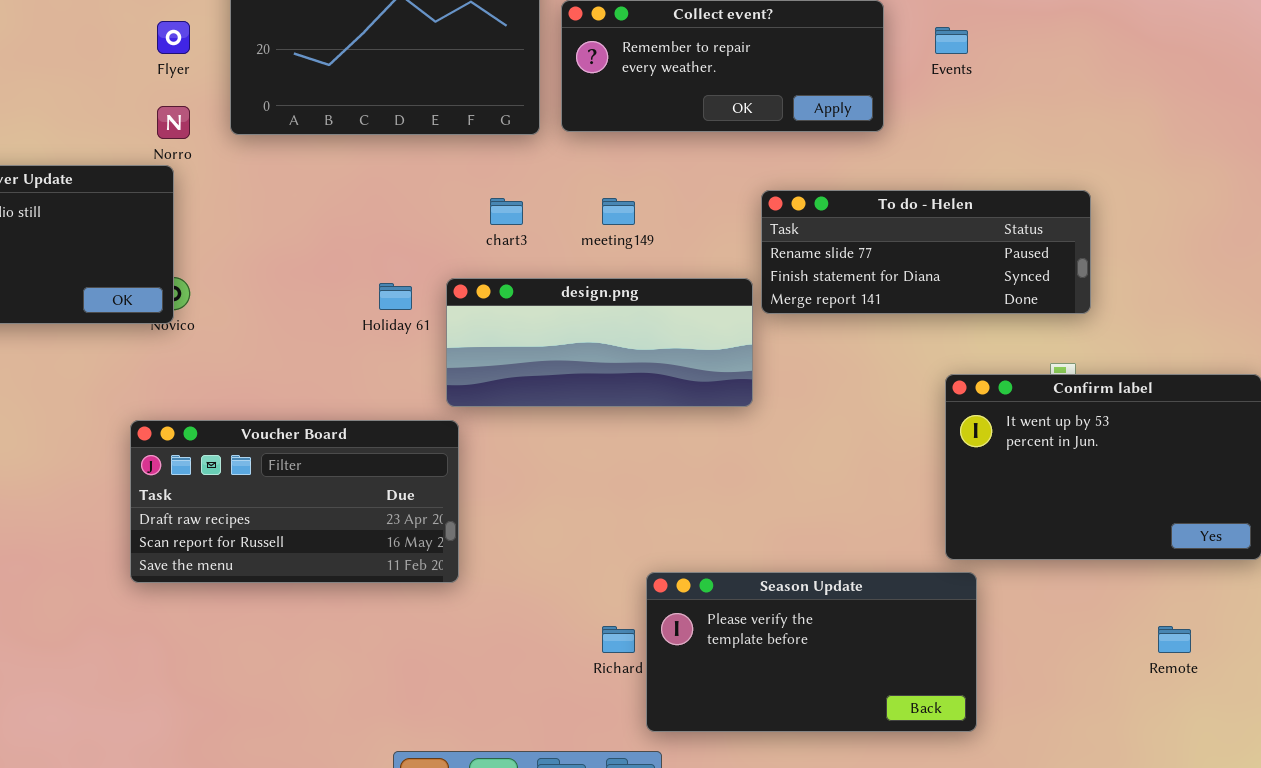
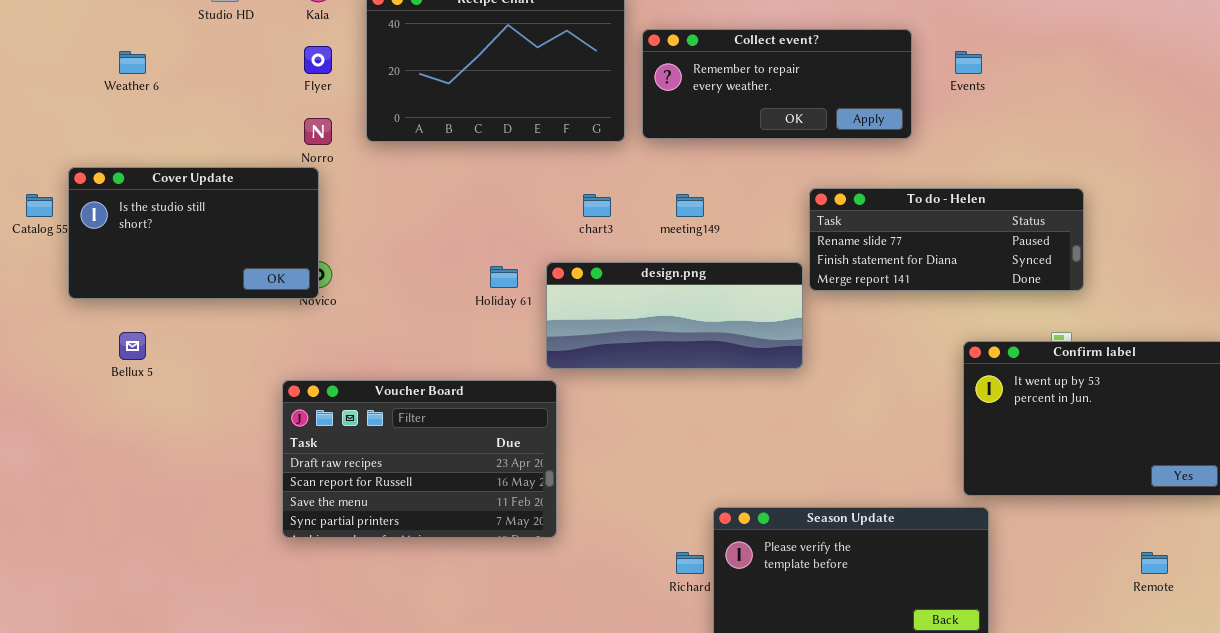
Voucher Board: [130,420,459,583] -> [282,380,557,538], resized

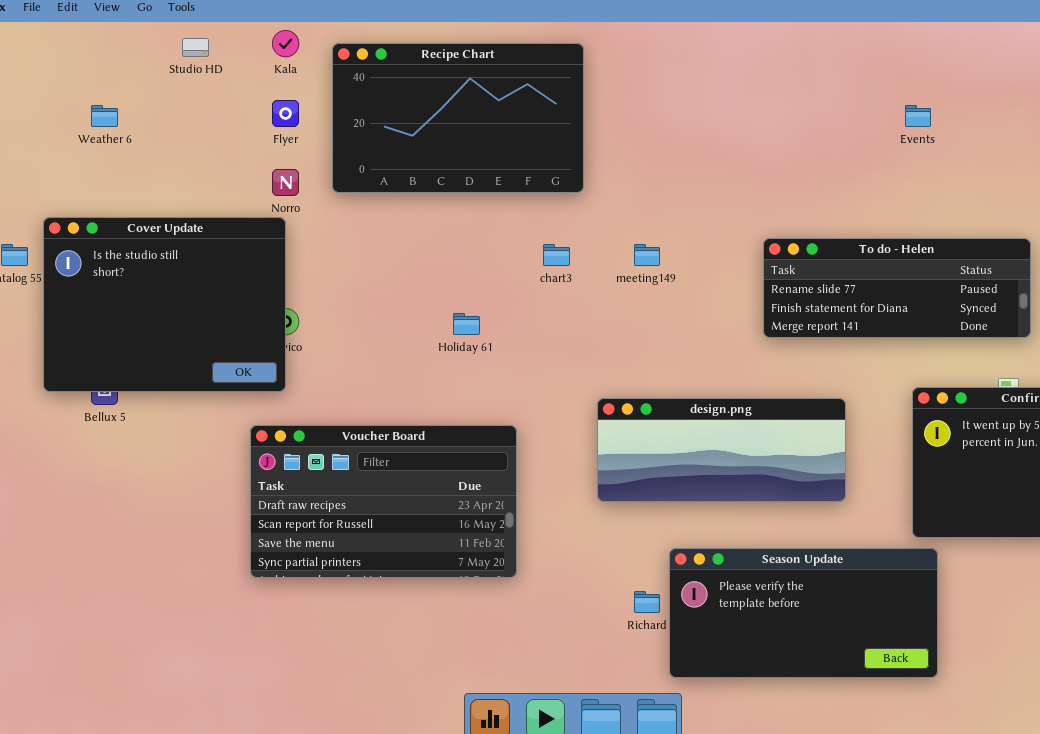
Collect event?: [642,29,912,139] -> none, closed
Cover Update: [68,167,319,299] -> [43,217,286,392], resized
design.png: [546,262,803,369] -> [597,398,846,502], moved

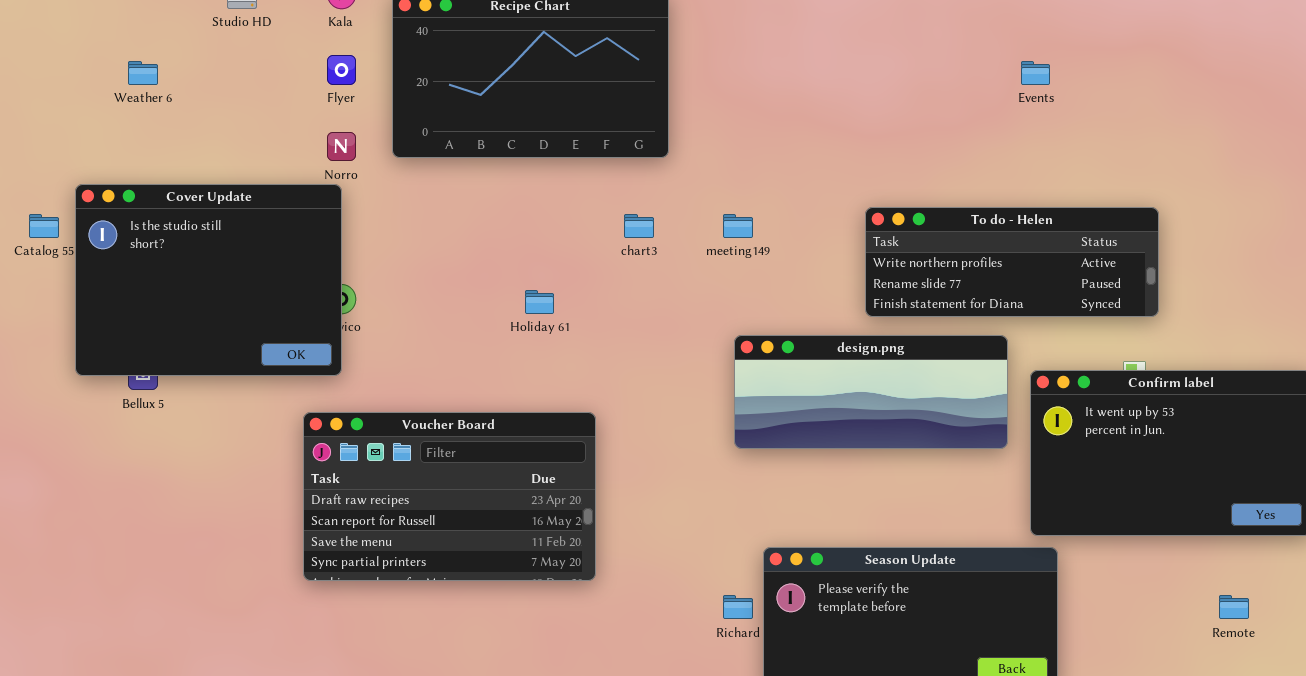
To do - Helen: [763,238,1031,338] -> [865,207,1159,317], scrolled up 1 row
design.png: [597,398,846,502] -> [734,335,1008,449], moved

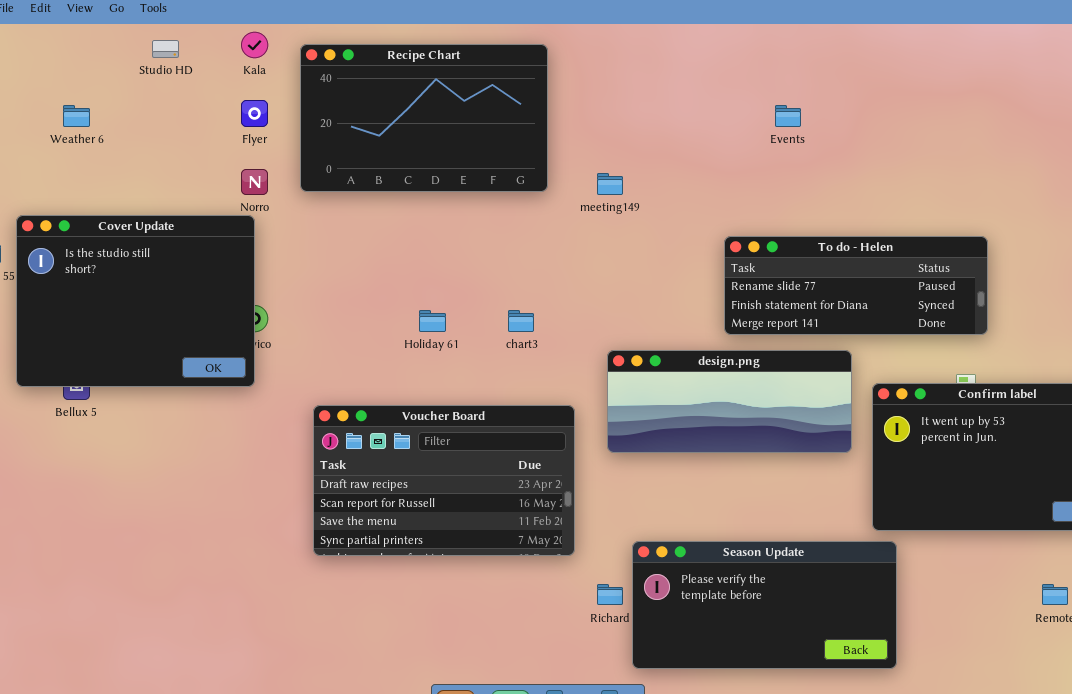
Events: [1021,61,1050,85] -> [775,105,801,127], moved
To do - Helen: [865,207,1159,317] -> [724,236,988,335], scrolled down 1 row
chart3: [624,214,654,238] -> [508,310,534,332], moved
meeting149: [723,214,753,238] -> [597,173,623,195], moved
Voucher Board: [303,412,596,581] -> [313,405,575,556], moved

